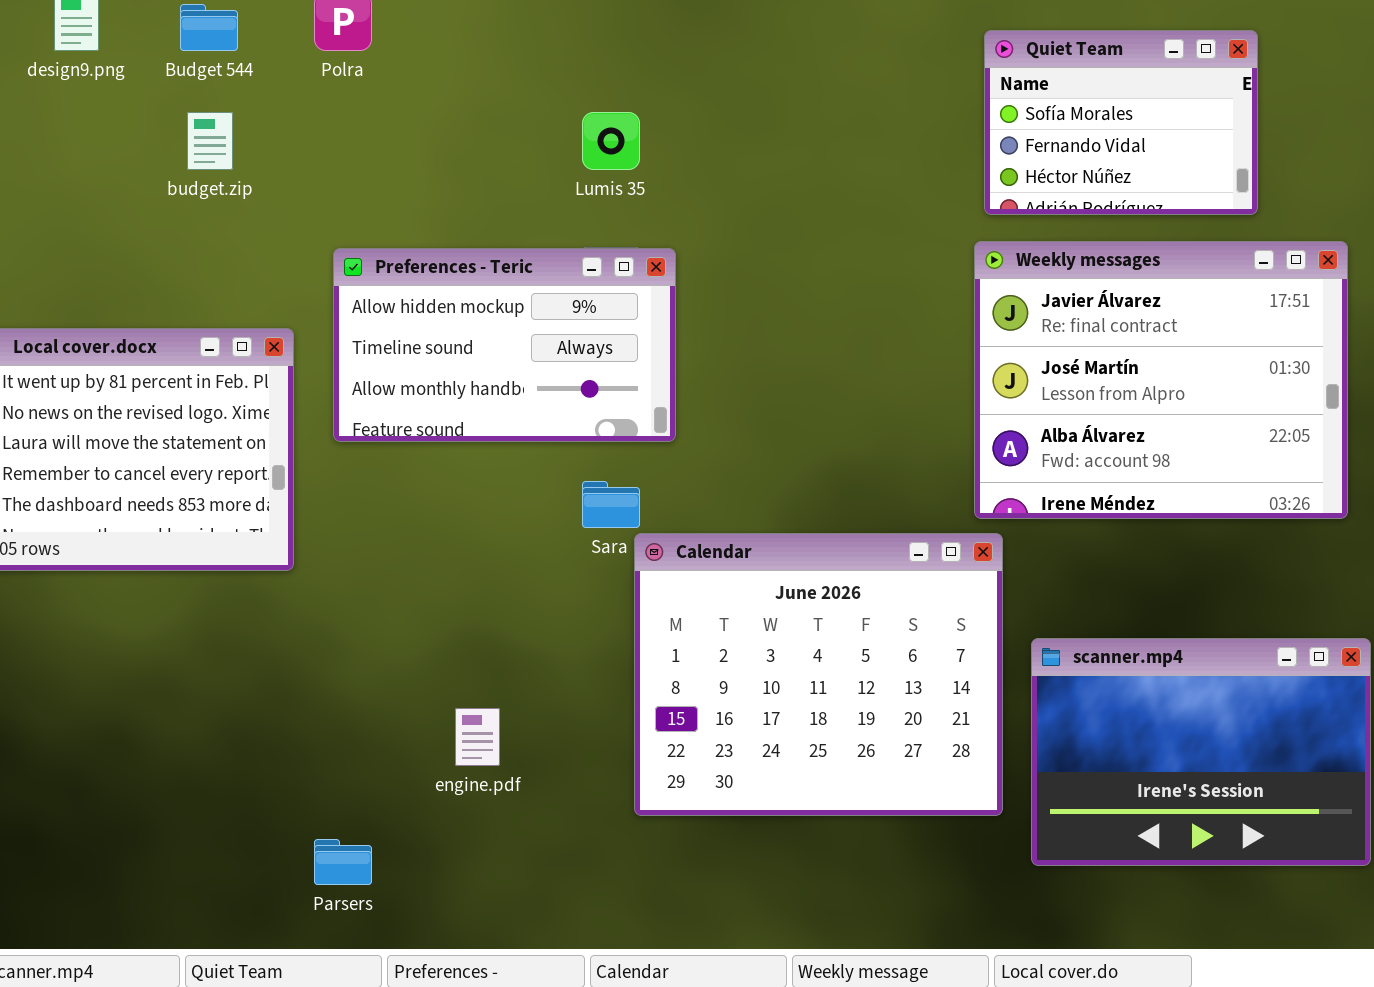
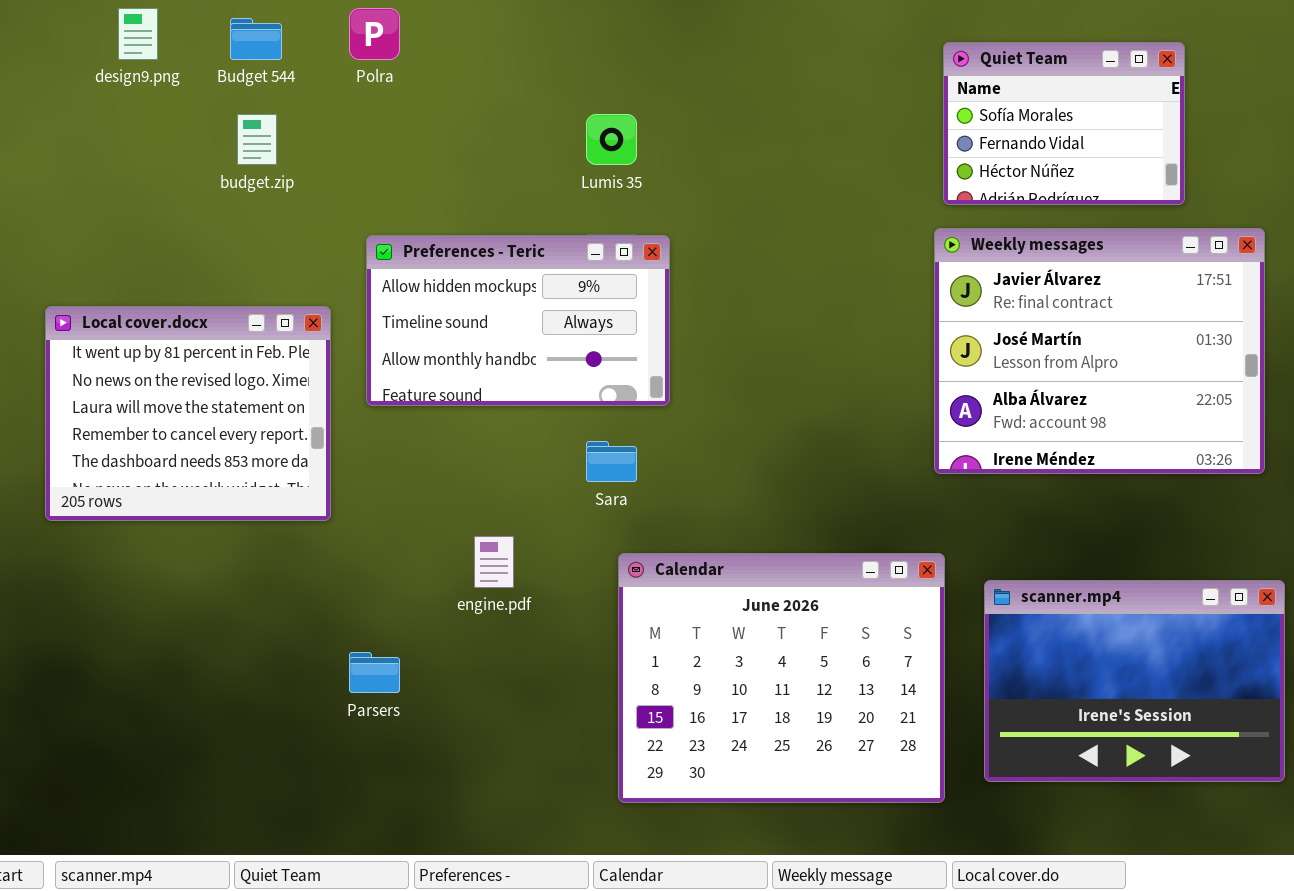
Calendar: [634,533,1003,816] -> [618,553,945,803], moved
engine.pdf: [455,708,500,766] -> [474,536,514,588], moved
Parsers: [314,839,372,885] -> [349,652,400,693], moved

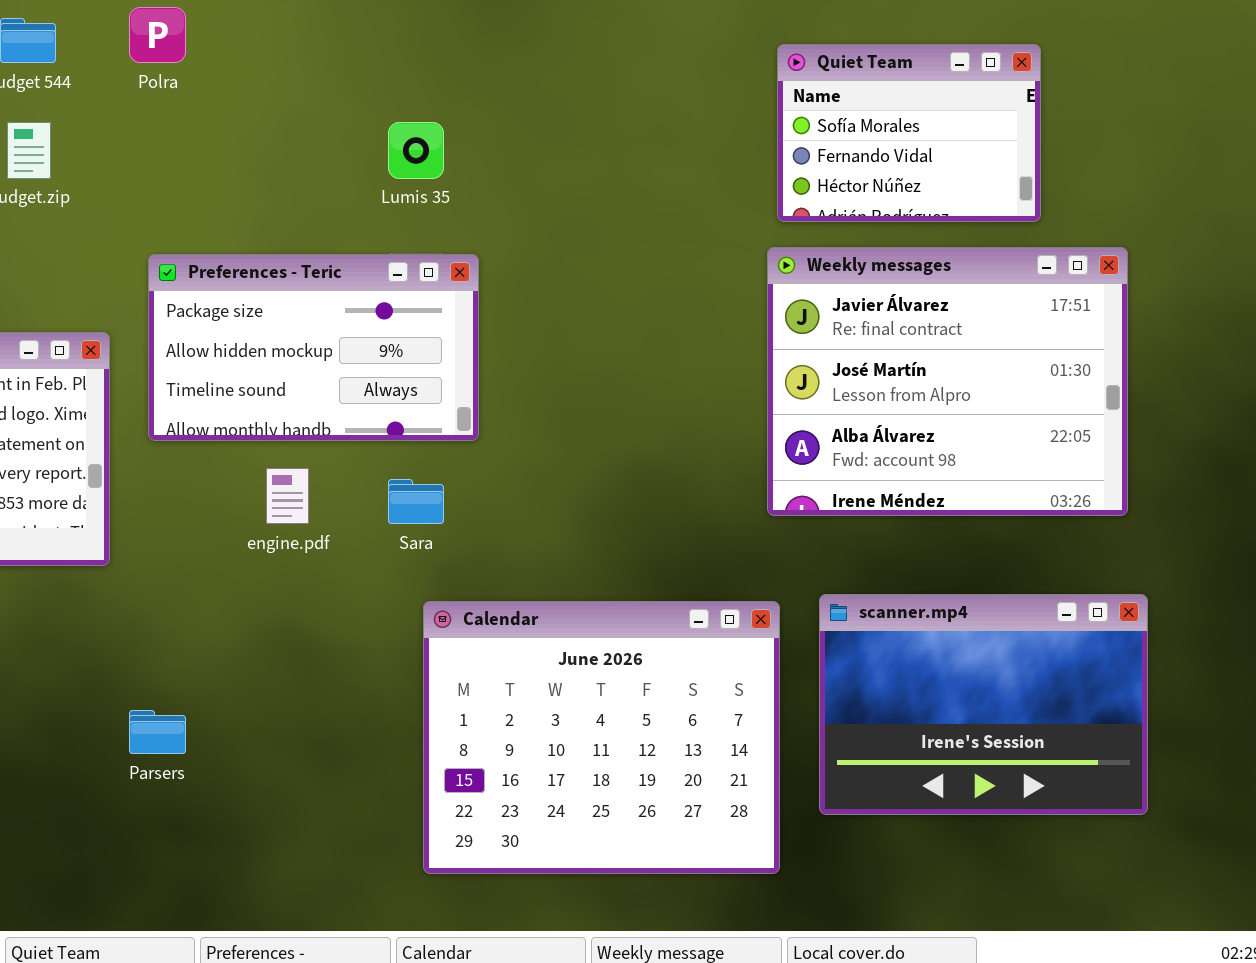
Preferences - Teric: [366,235,670,406] -> [148,254,479,441], scrolled up 1 row
engine.pdf: [474,536,514,588] -> [266,468,309,524], moved
scanner.mp4: [984,580,1285,782] -> [819,594,1148,815], moved

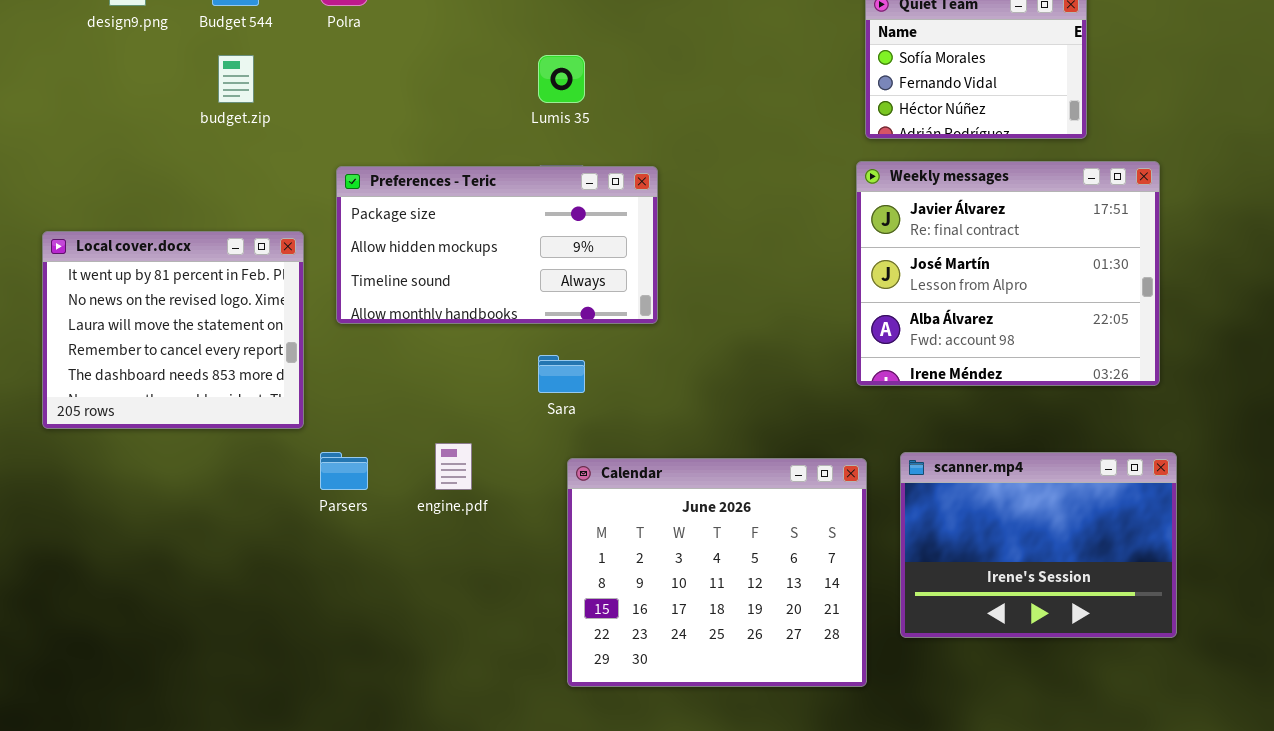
Preferences - Teric: [148,254,479,441] -> [336,166,658,324], resized
engine.pdf: [266,468,309,524] -> [435,443,472,490], moved
Parsers: [129,710,186,754] -> [320,452,368,490], moved

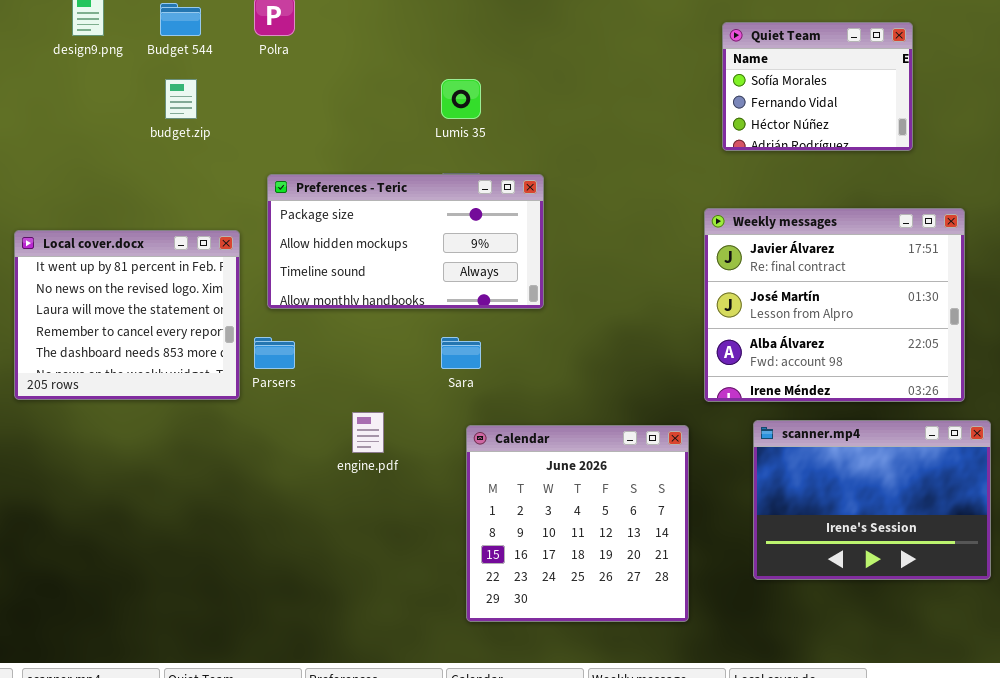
Weekly messages: [856,161,1160,386] -> [704,208,965,402], moved
Parsers: [320,452,368,490] -> [254,337,295,369], moved
Calendar: [567,458,867,687] -> [466,425,689,622], resized

